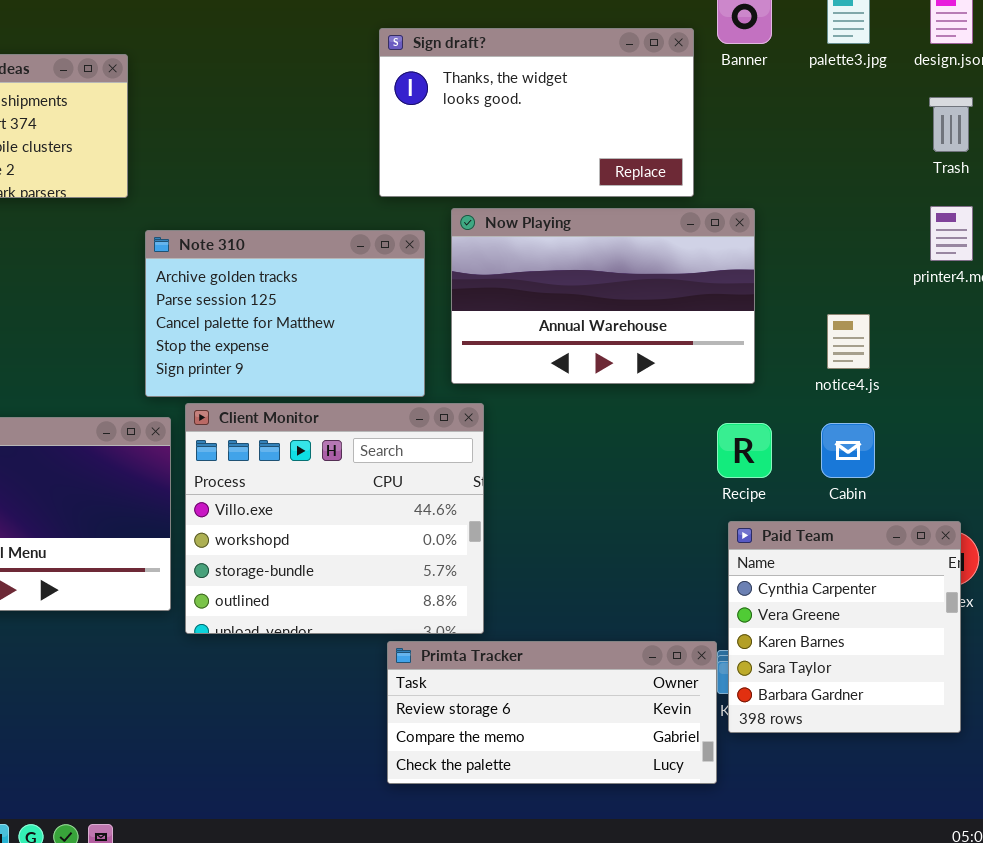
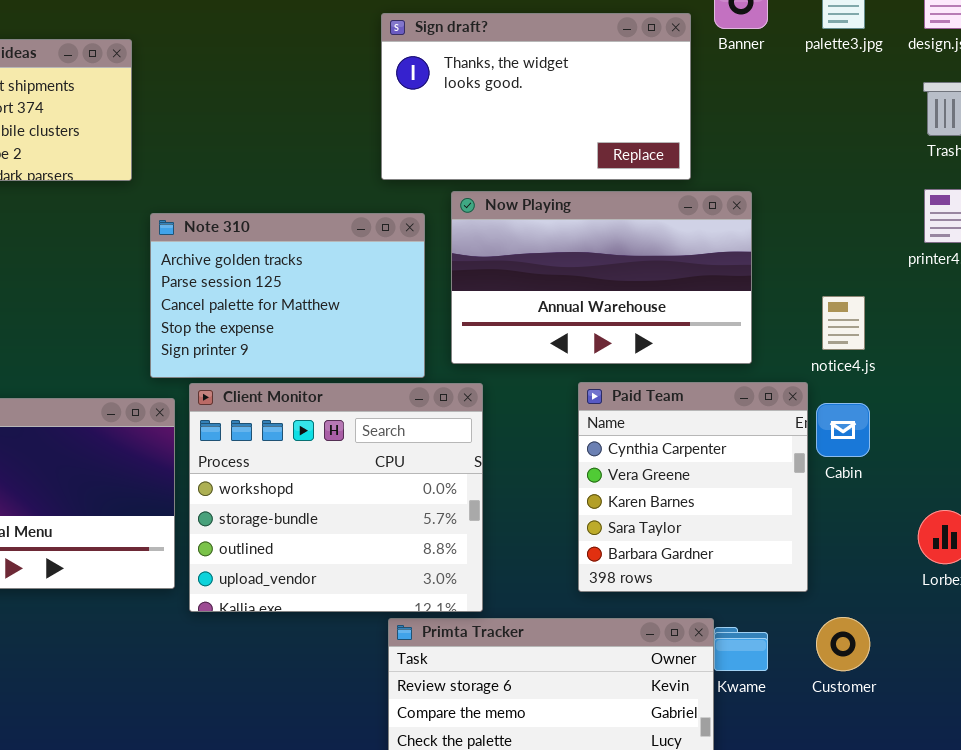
Client Monitor: [185,403,484,634] -> [189,383,483,612], scrolled down 1 row
Paid Team: [728,521,961,733] -> [578,382,808,592], moved

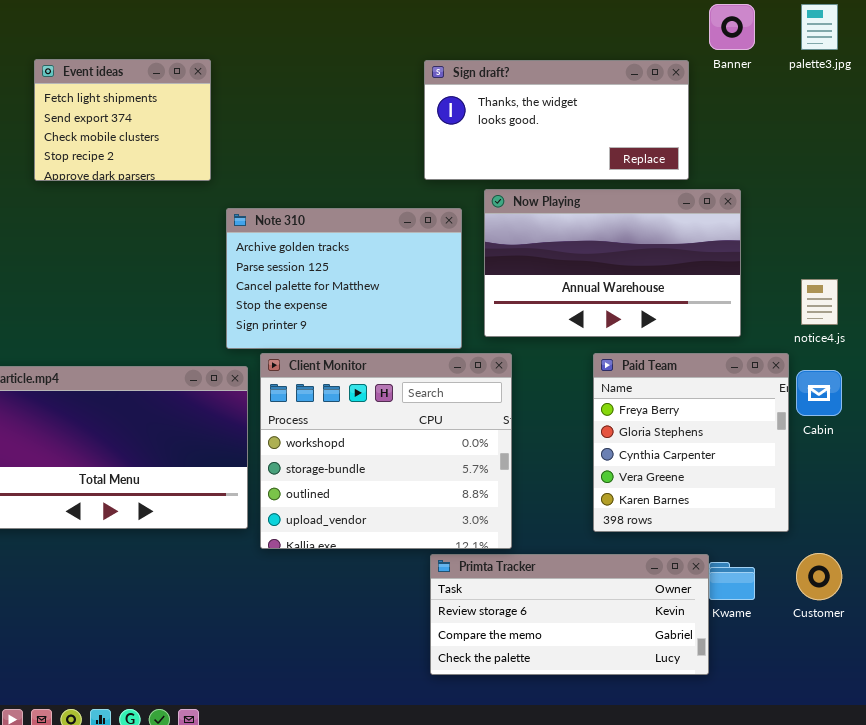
Sign draft?: [381,13,691,180] -> [424,60,689,180], resized
Paid Team: [578,382,808,592] -> [593,353,789,532], scrolled up 2 rows

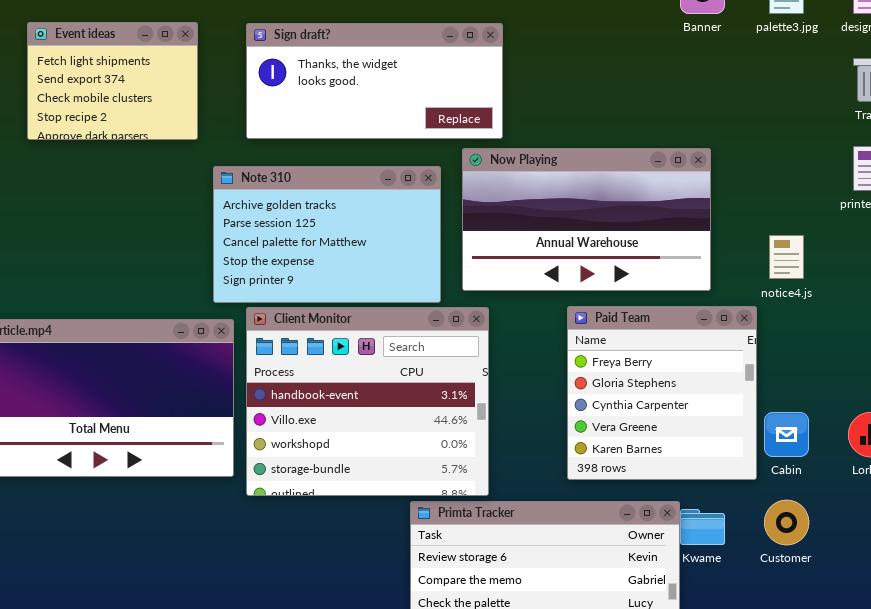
Sign draft?: [424,60,689,180] -> [246,23,503,139], moved
Client Monitor: [260,353,512,549] -> [246,307,489,496], scrolled up 2 rows
Cabin: [796,370,842,416] -> [764,412,809,457], moved

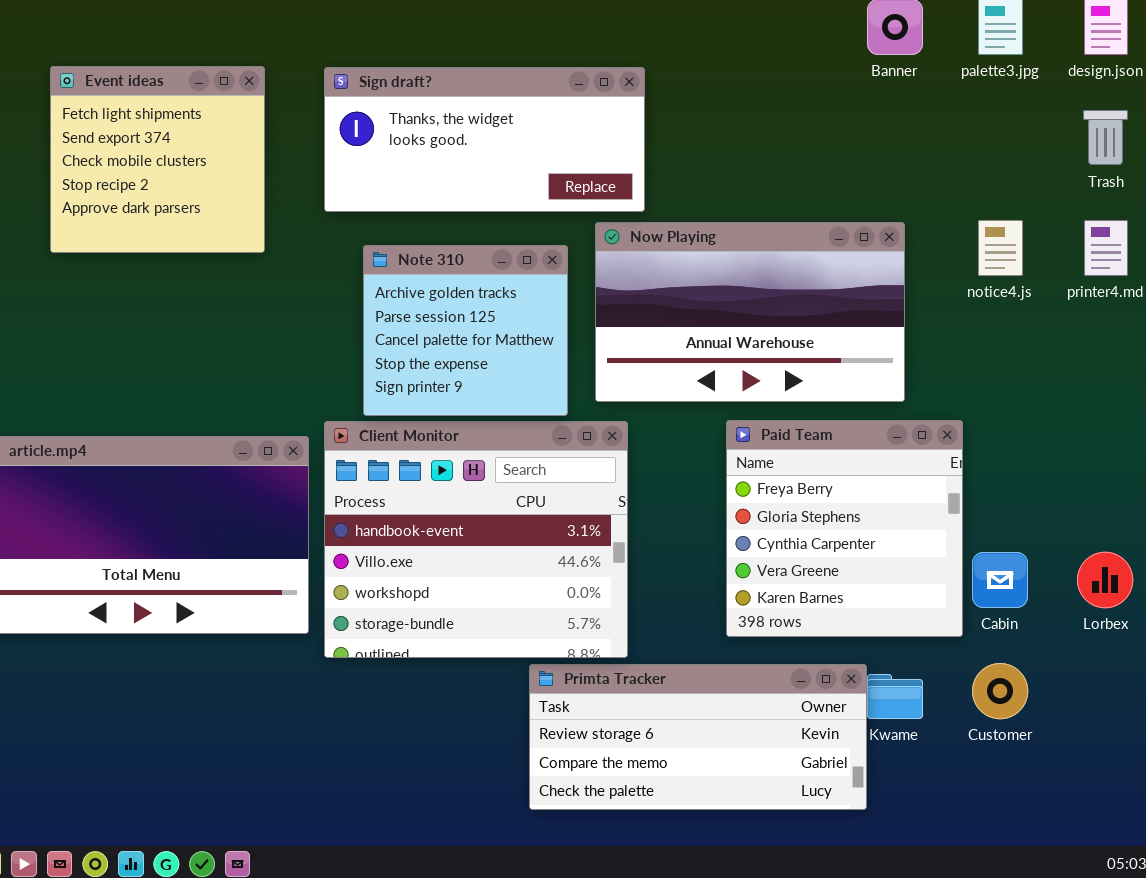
Event ideas: [27,22,198,140] -> [50,66,265,253], resized
Note 310: [213,166,441,303] -> [363,245,568,416], resized
notice4.js: [769,235,804,279] -> [978,220,1023,276], moved

